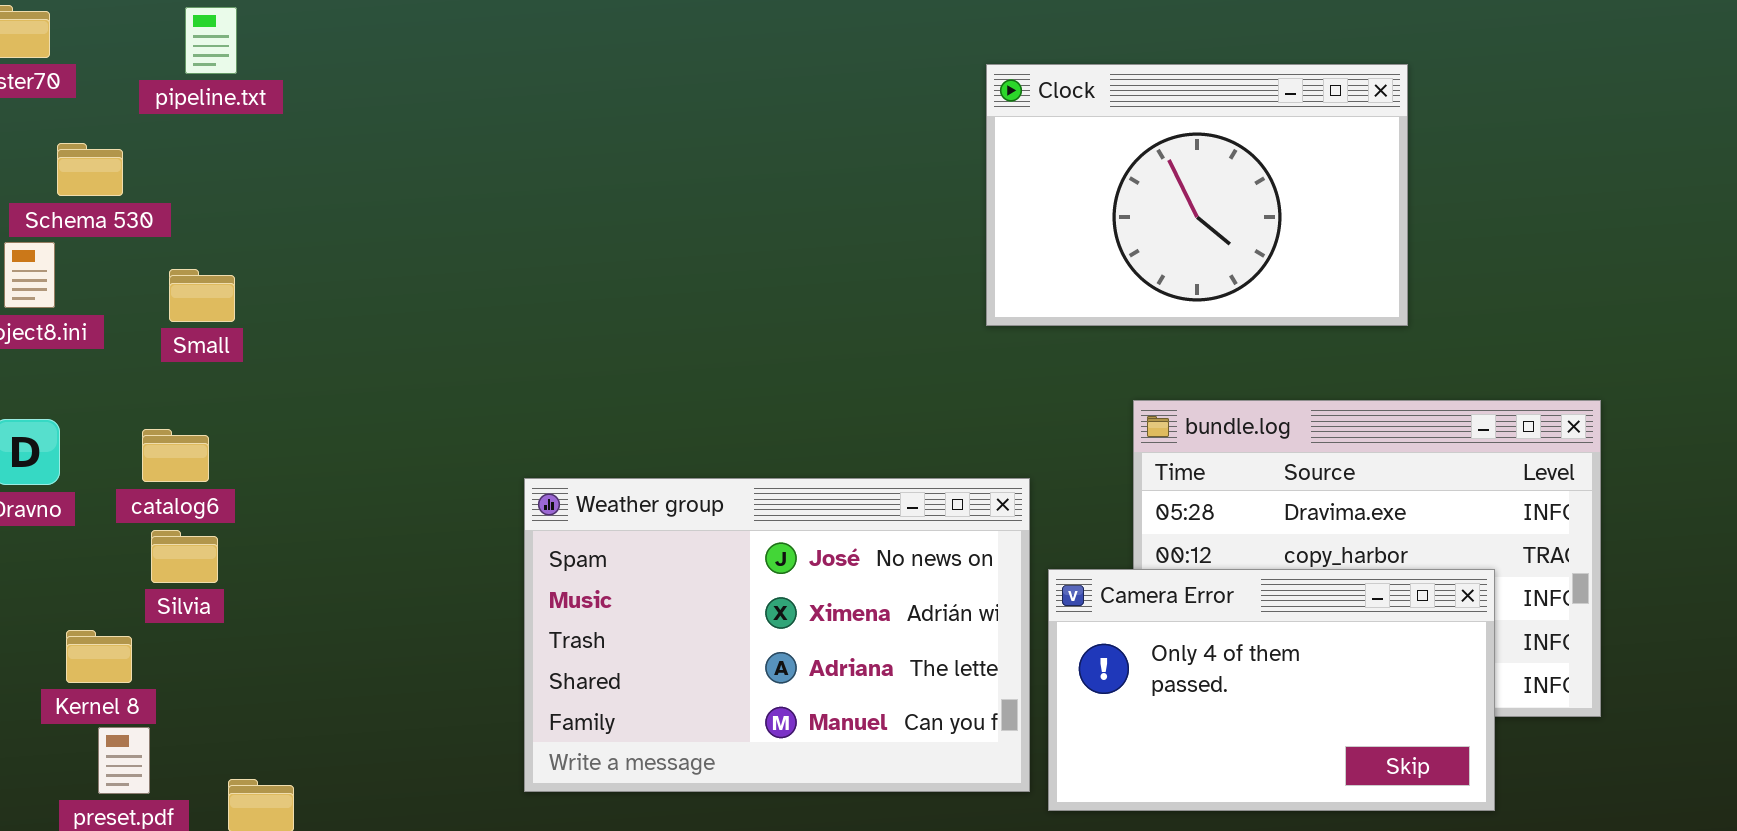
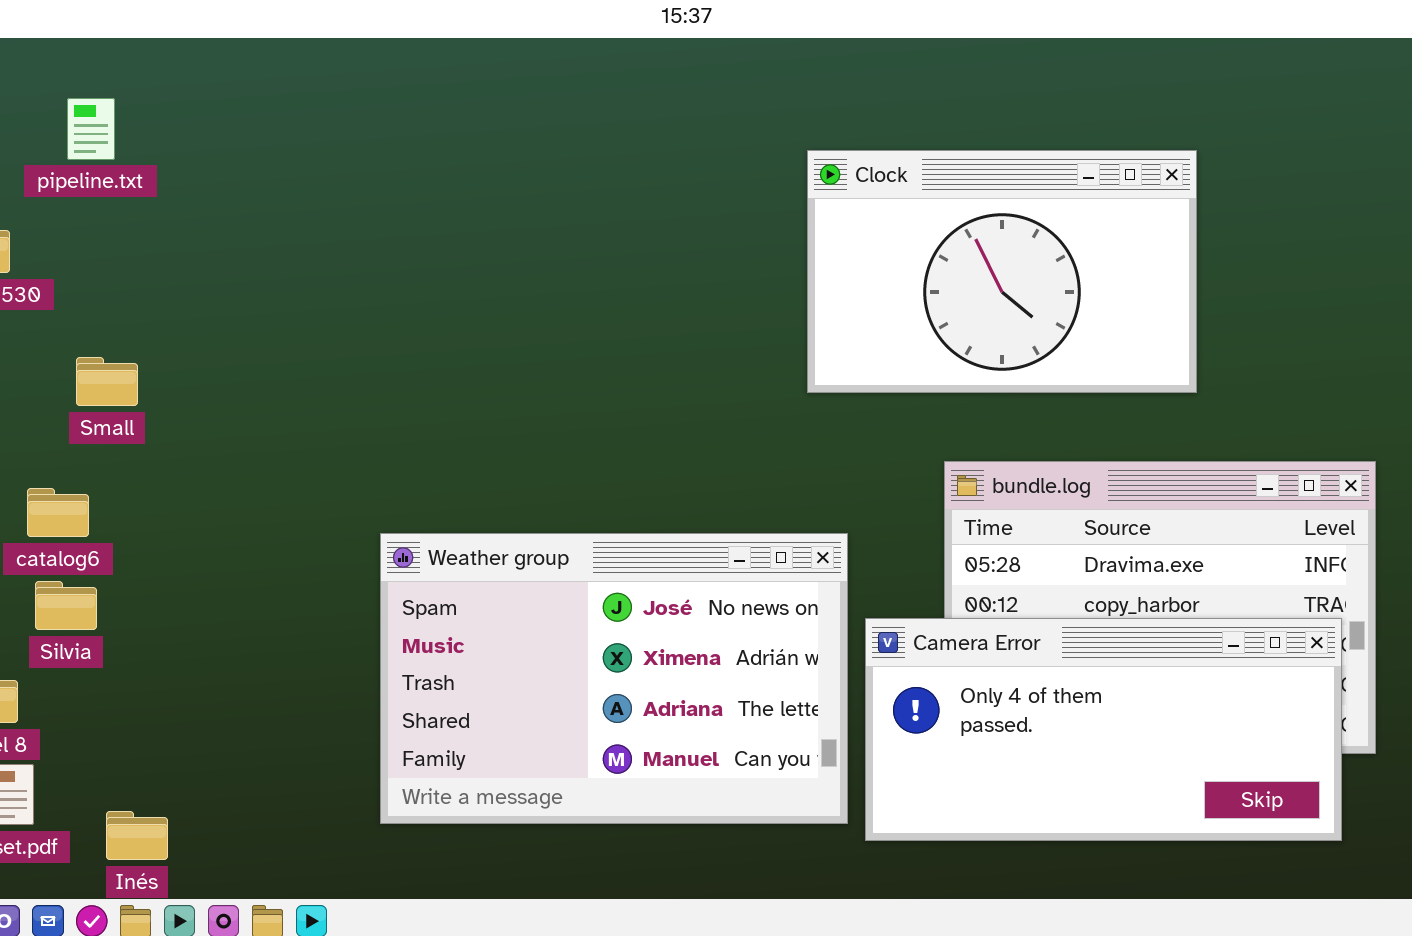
Small: [169,269,235,322] -> [76,357,138,406], moved
Camera Error: [1048,569,1495,811] -> [865,618,1342,841], resized

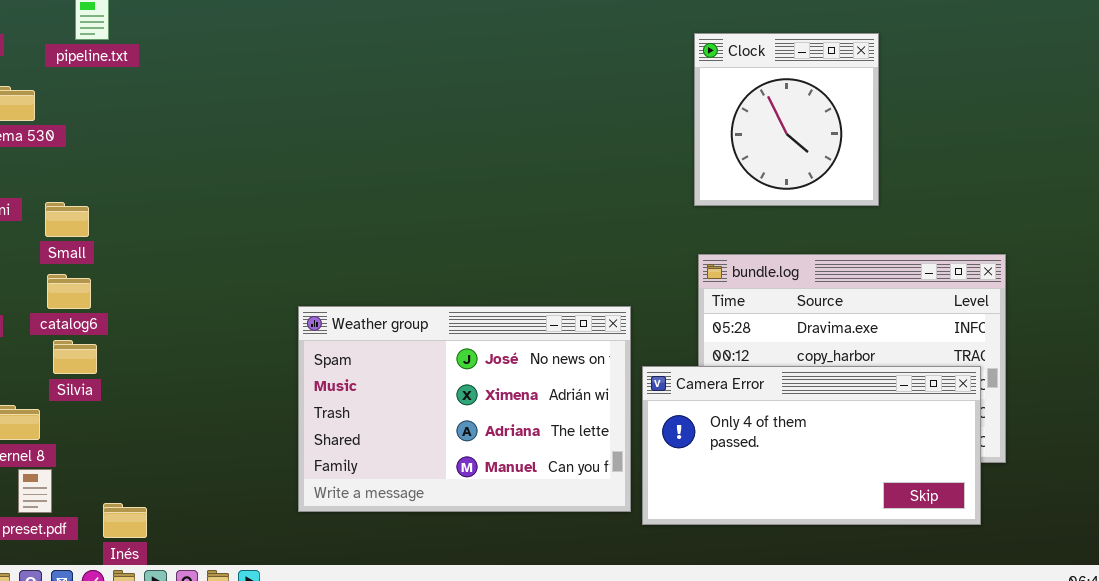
Clock: [807,150,1197,393] -> [694,33,879,206], resized
Small: [76,357,138,406] -> [45,202,89,237], moved

